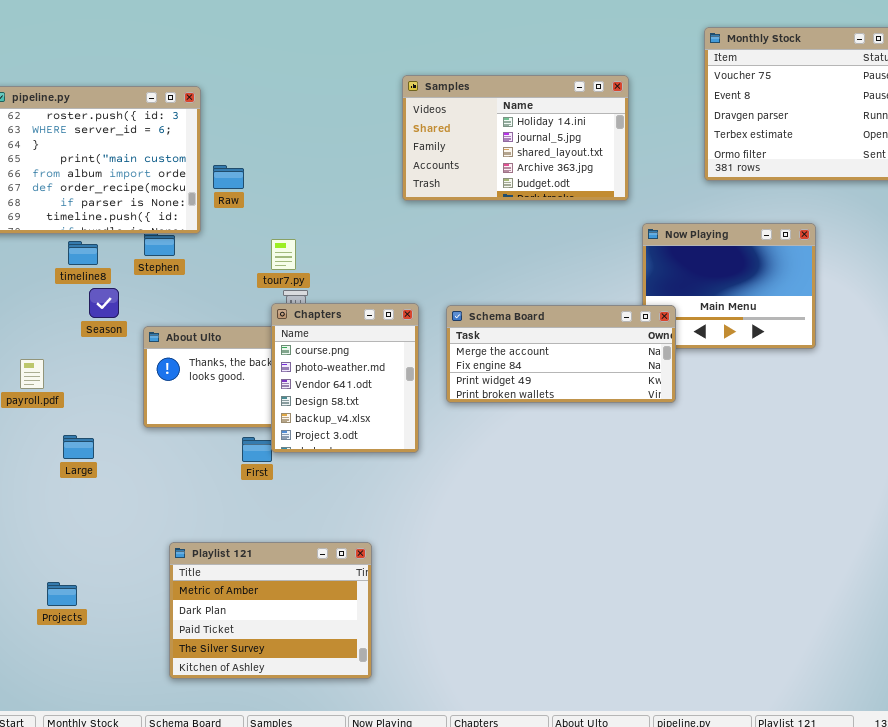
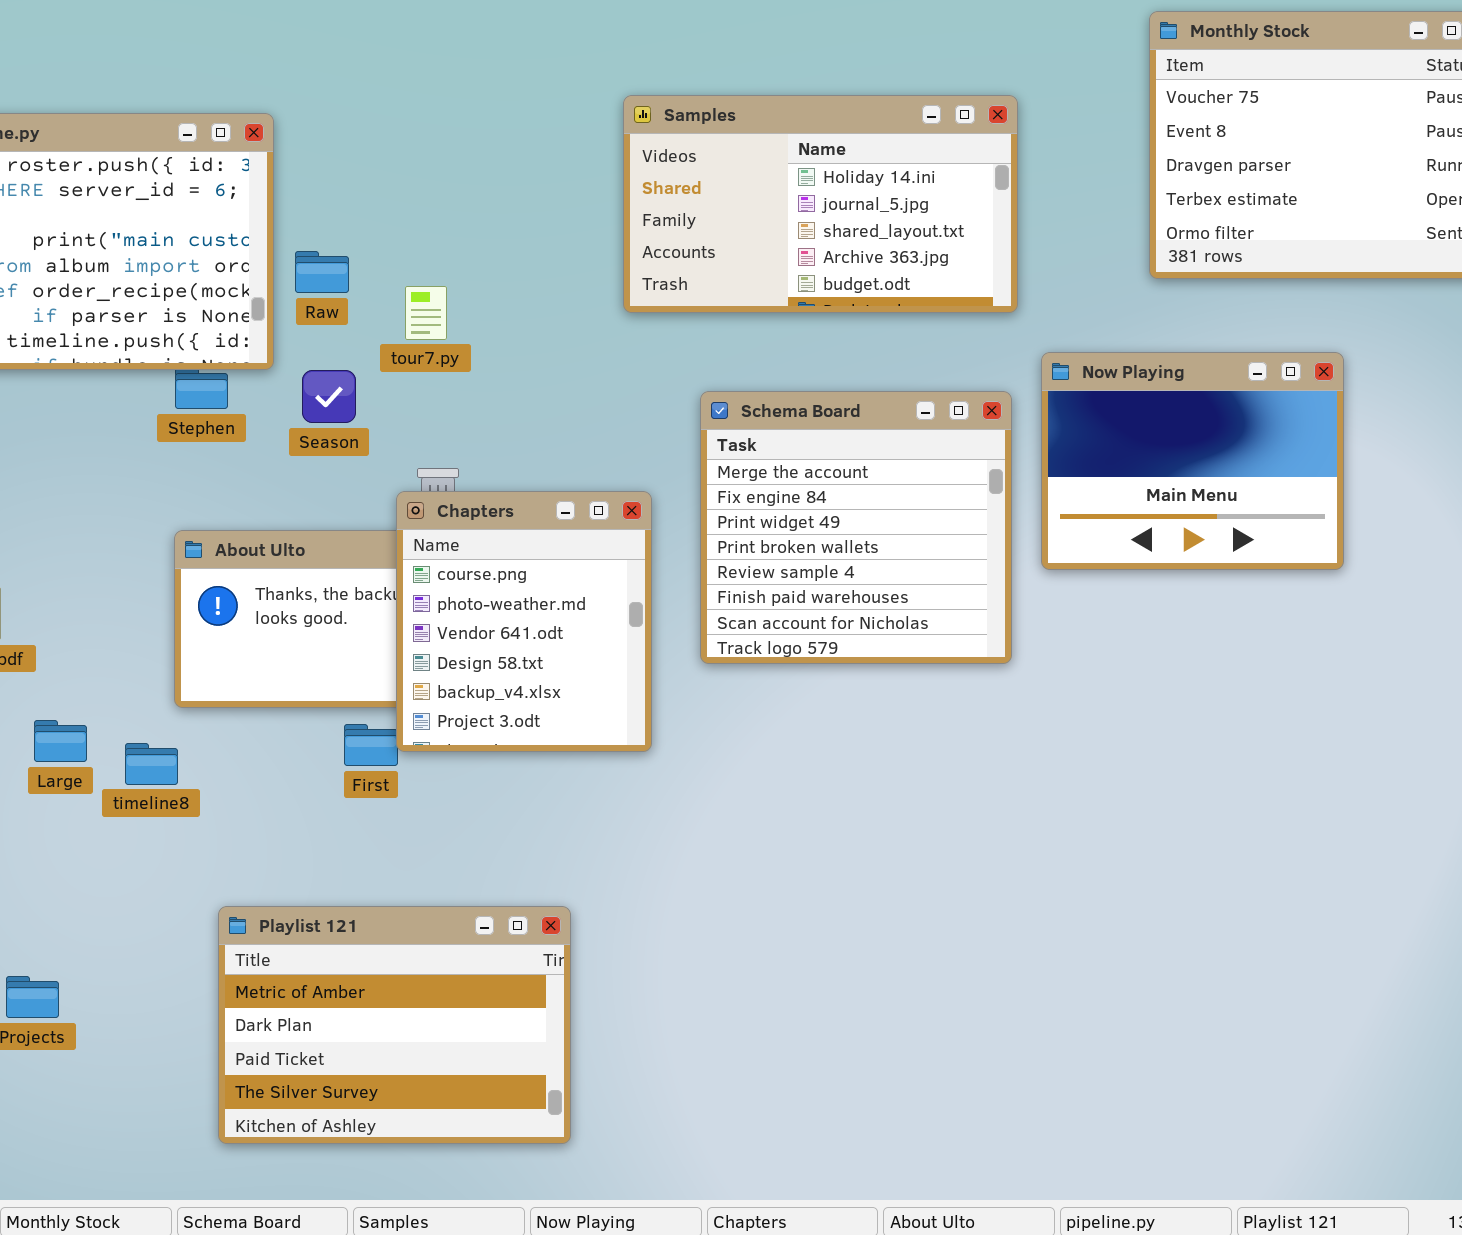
tour7.py: [271,239,296,270] -> [405,286,447,340], moved
timeline8: [68,241,98,265] -> [125,743,178,785], moved
Season: [89,288,119,318] -> [302,370,356,423], moved
Schema Board: [446,305,676,403] -> [700,391,1012,664], resized

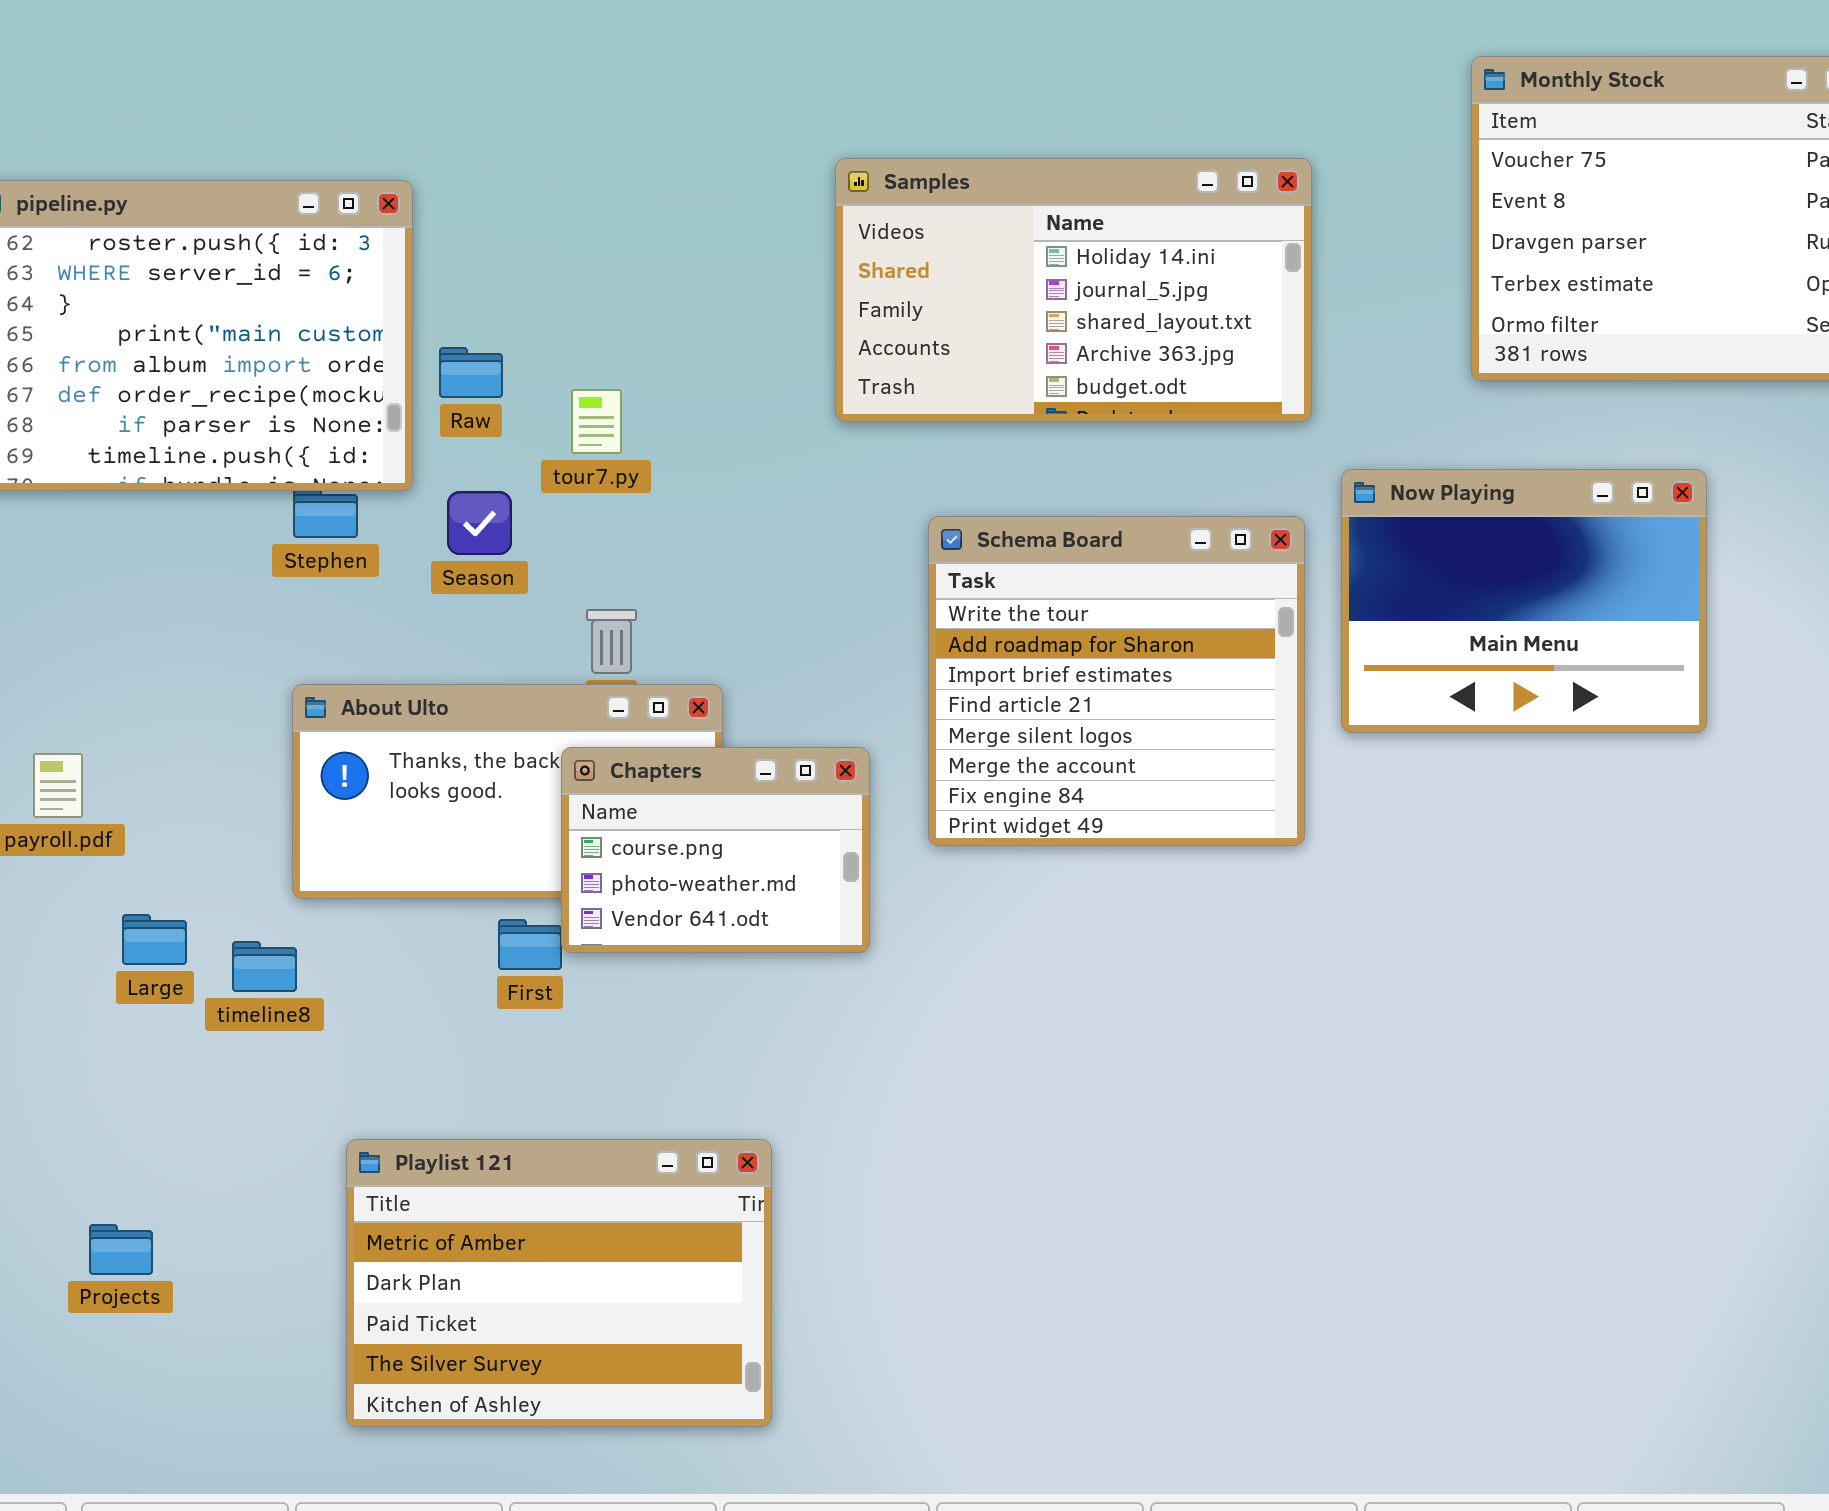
Schema Board: [700,391,1012,664] -> [928,516,1305,846], scrolled up 5 rows
Chapters: [396,491,652,752] -> [561,747,870,953], resized

